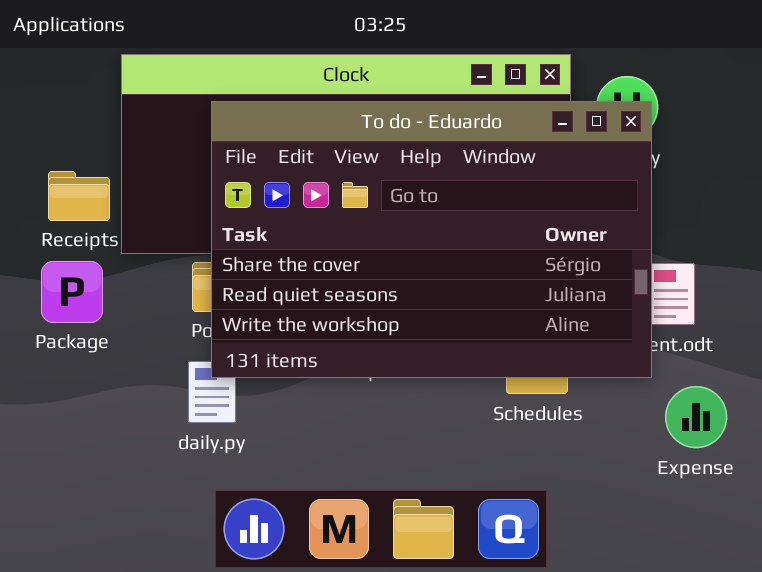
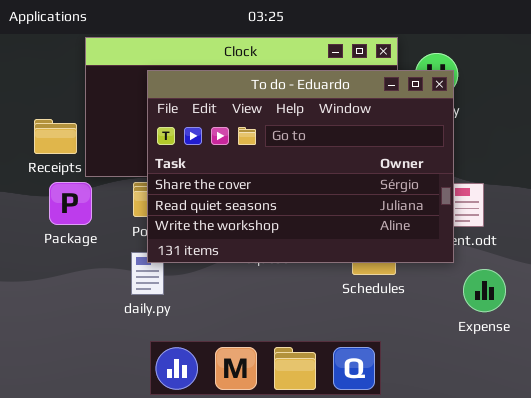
Package: [41,261,103,323] -> [49,182,92,225], moved

